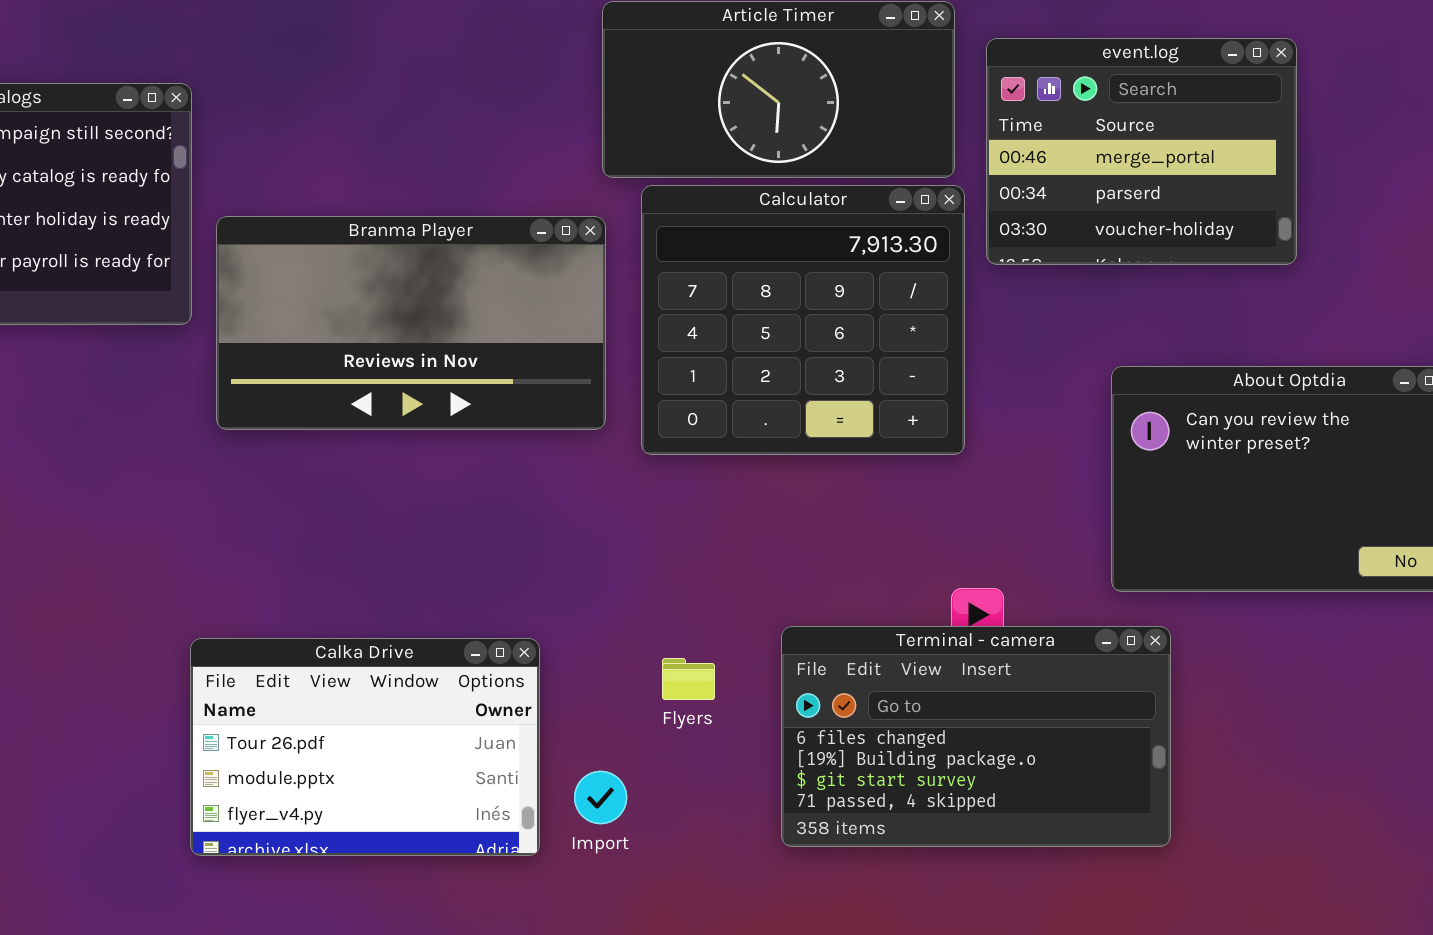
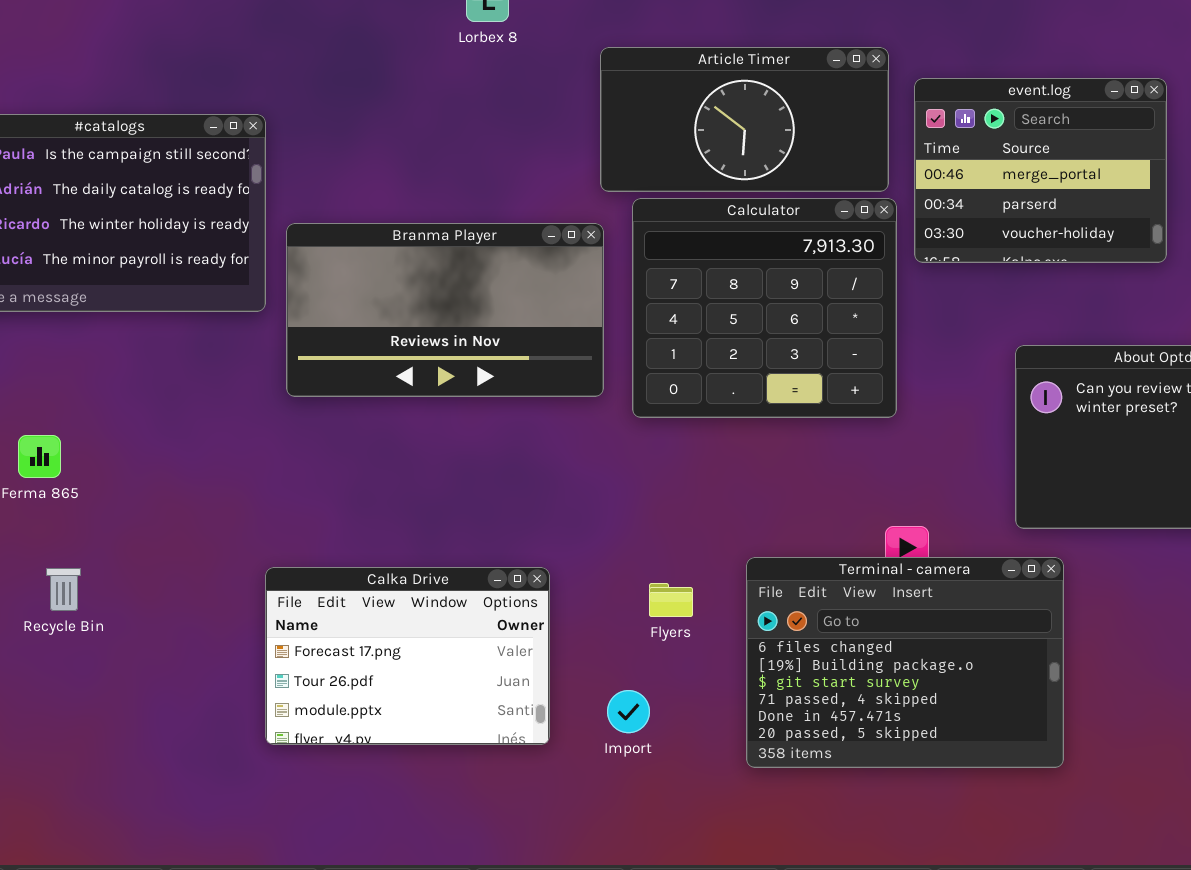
Terminal - camera: [781,626,1171,847] -> [746,557,1064,768], resized
Calka Drive: [190,638,540,856] -> [265,567,550,745], scrolled up 1 row
Import: [574,771,627,824] -> [607,690,650,733], moved

